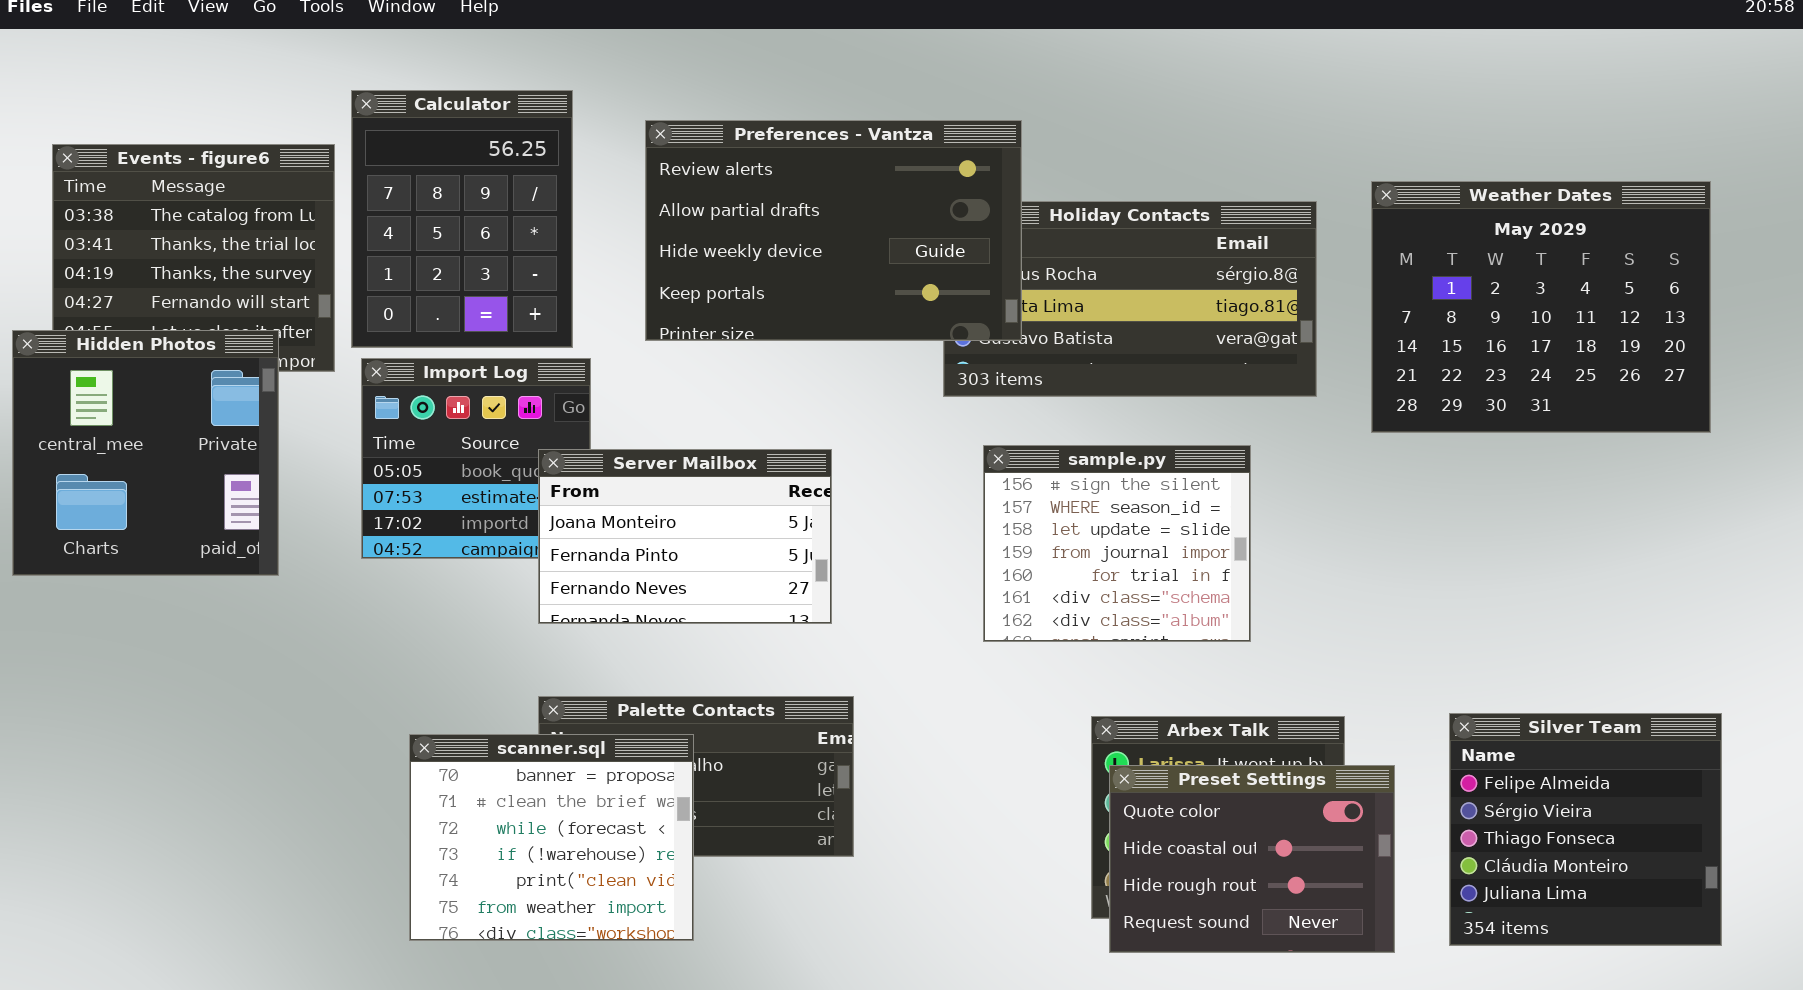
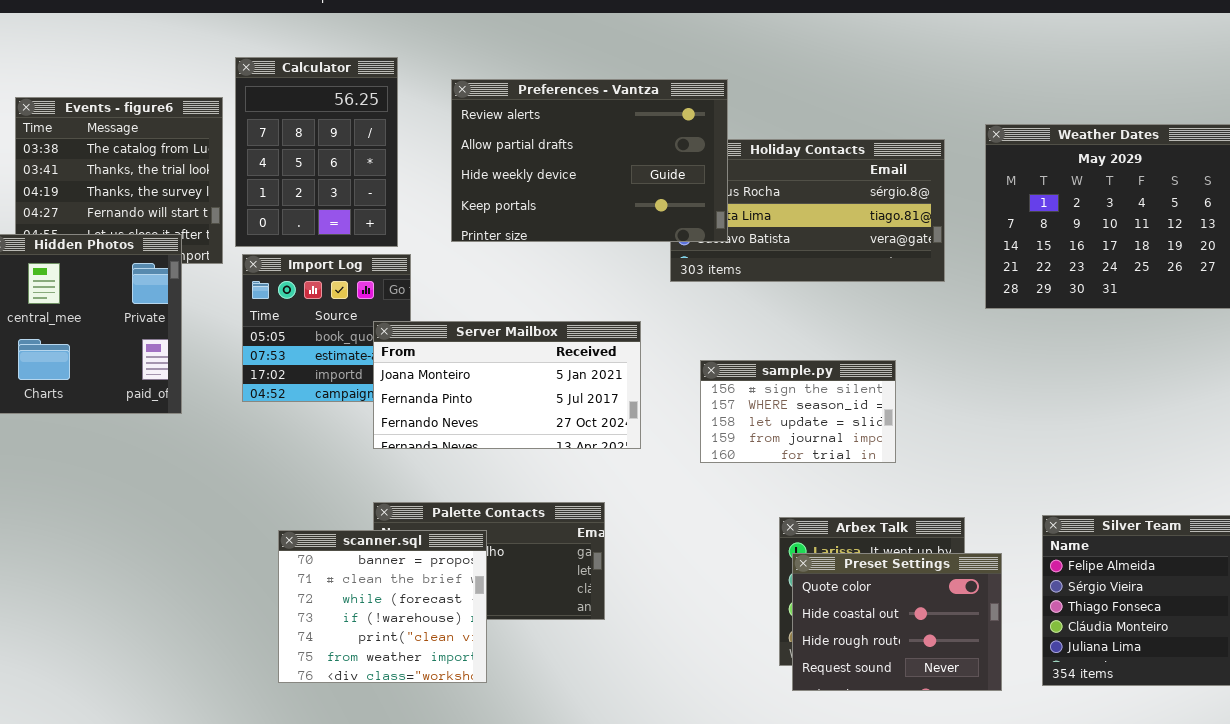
sample.py: [983,445,1251,642] -> [700,360,896,463], resized
Server Mailbox: [538,449,832,624] -> [373,321,641,449], resized

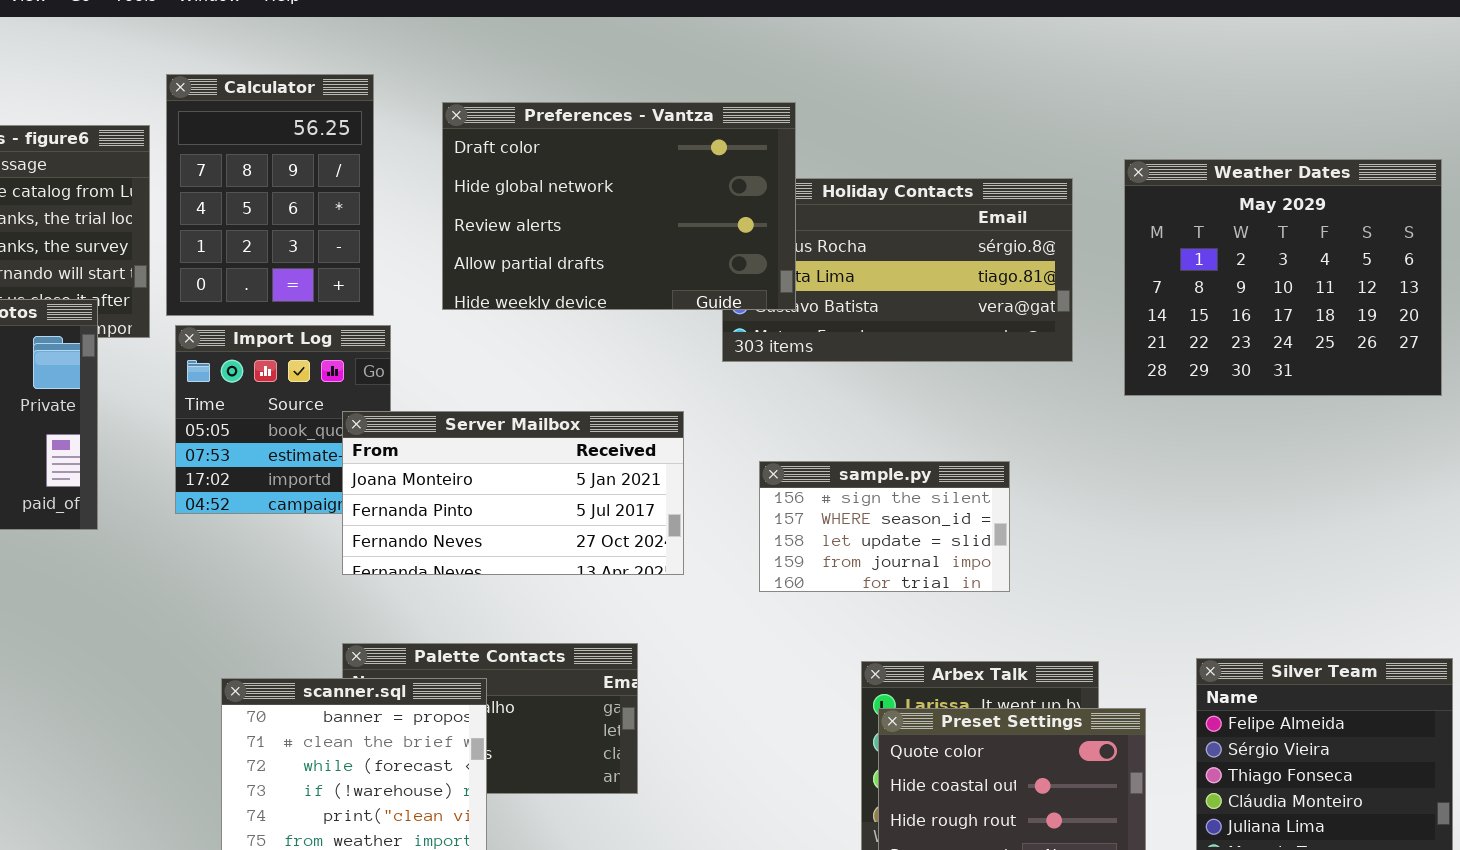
Preferences - Vantza: [451,79,728,242] -> [442,102,796,310], scrolled up 2 rows

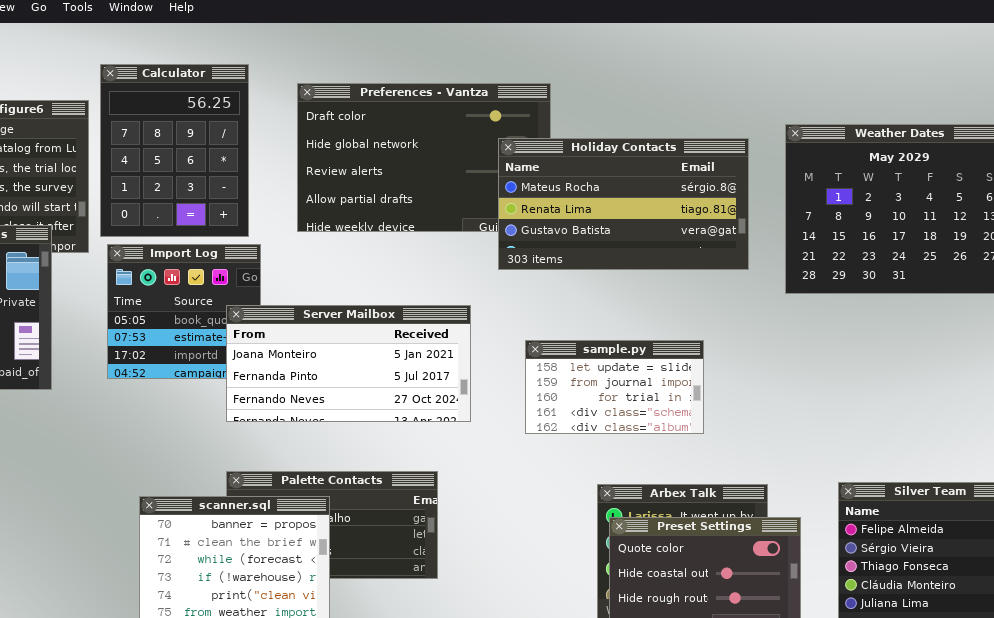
Holiday Contacts: [722,178,1073,362] -> [498,138,749,270], raised
sample.py: [759,461,1010,592] -> [525,340,704,434], scrolled down 2 rows

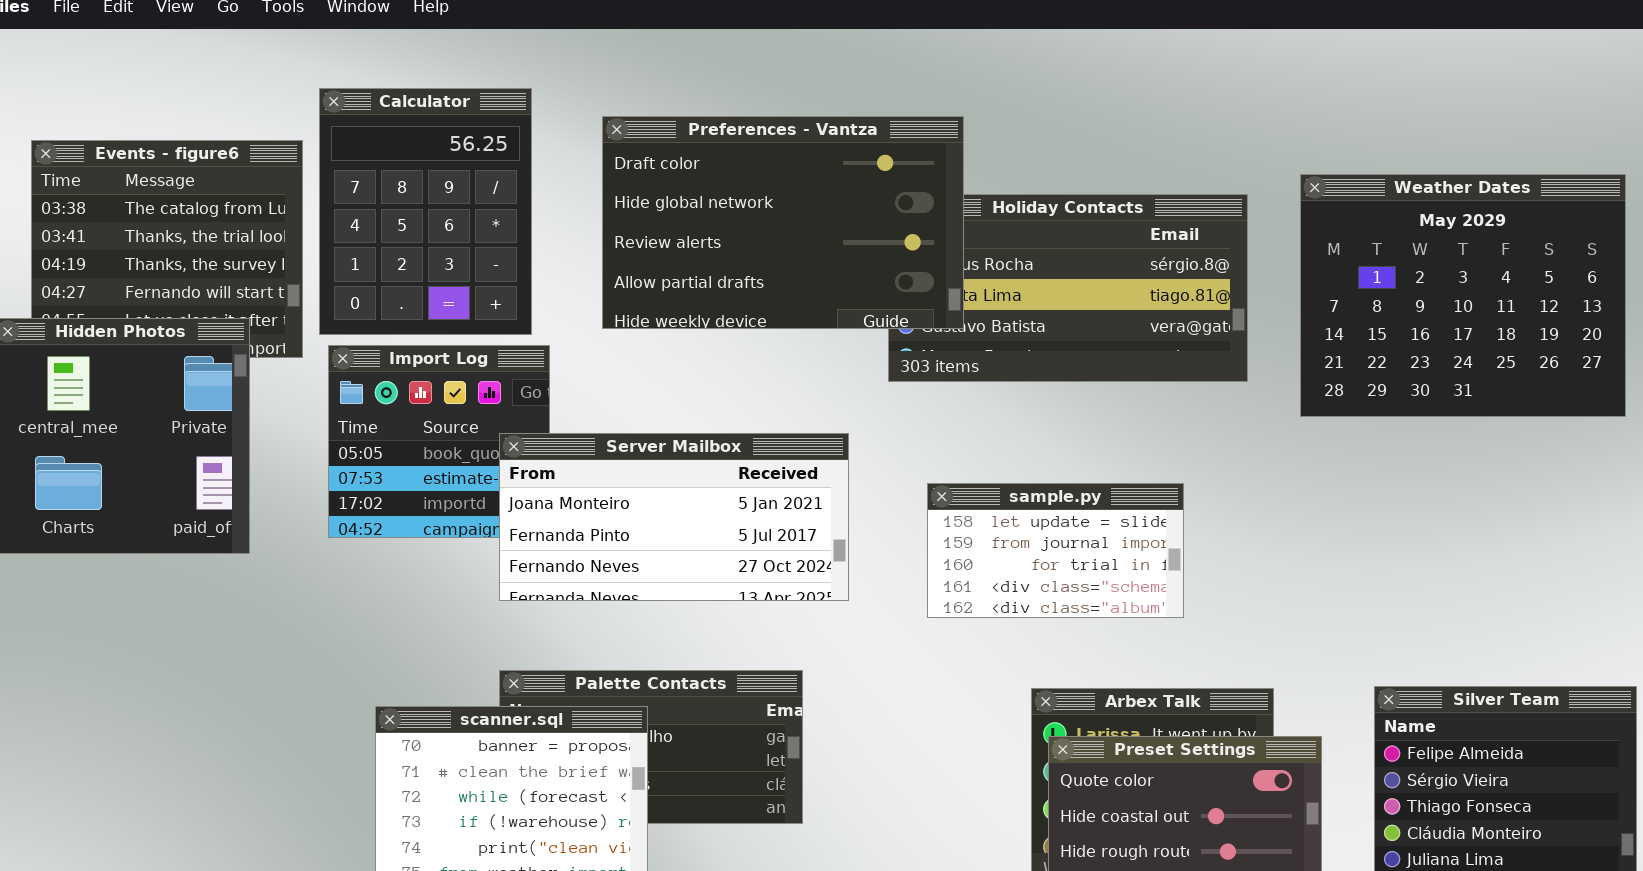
Preferences - Vantza: [297,83,551,232] -> [602,116,964,329], raised

